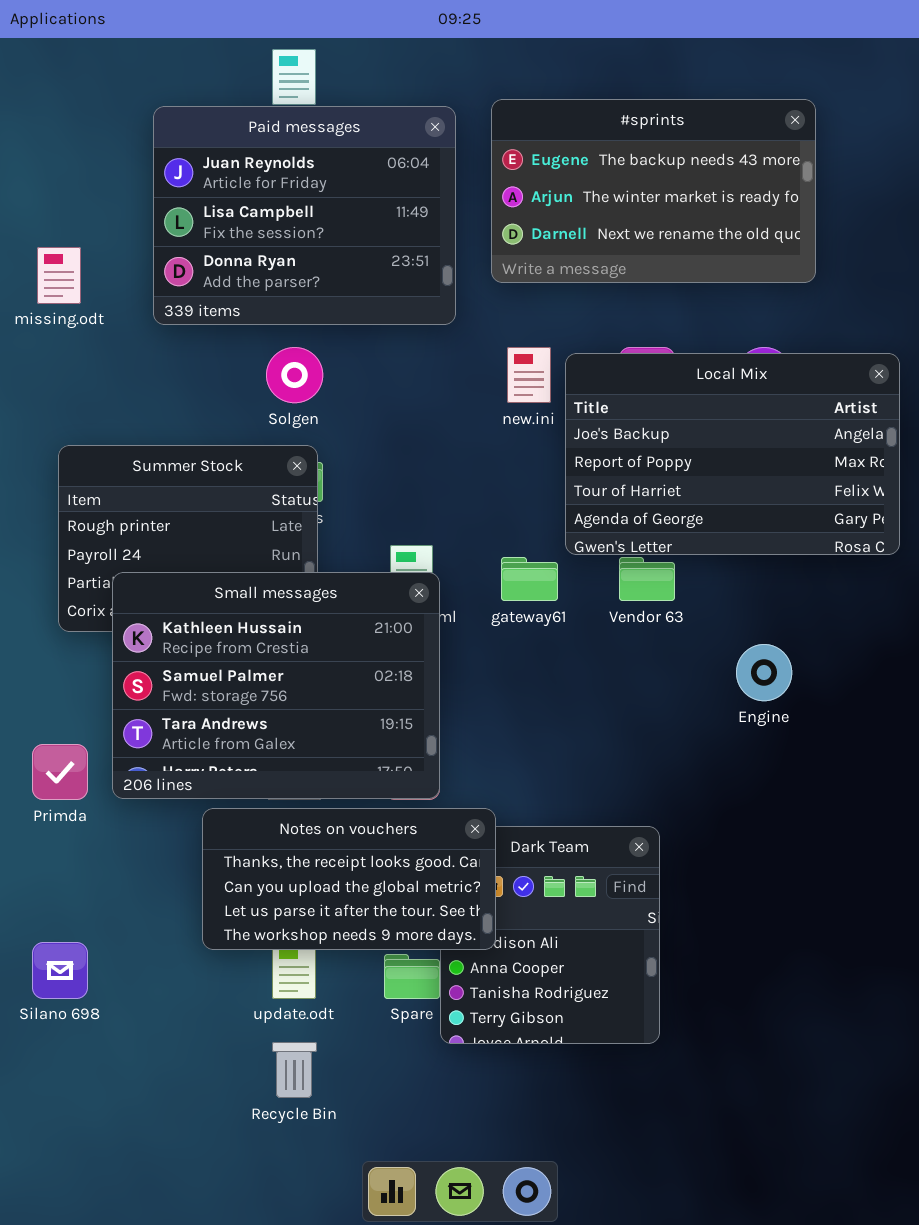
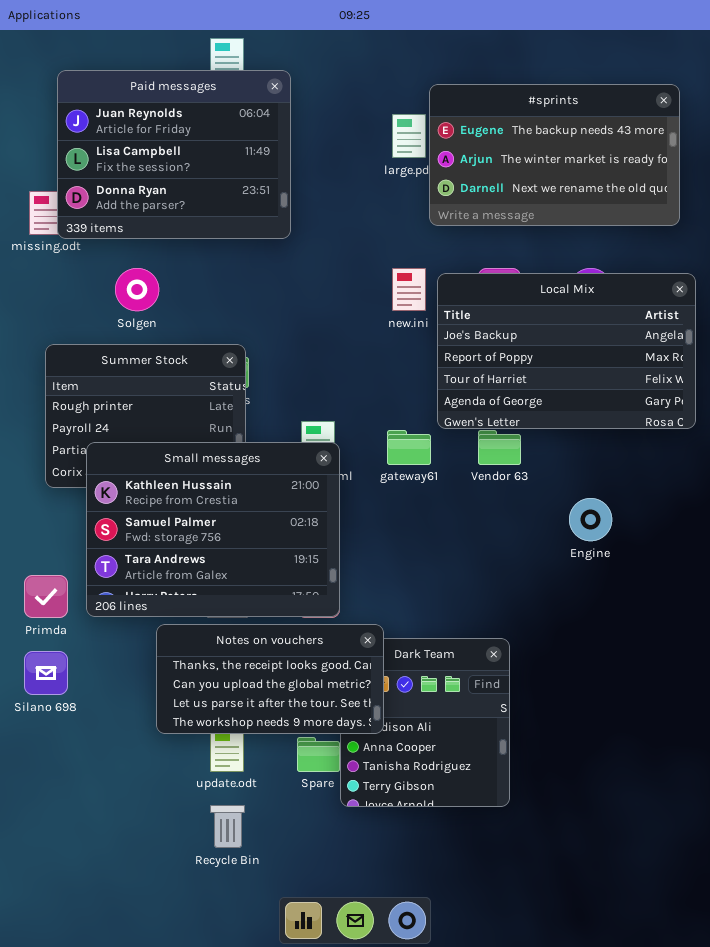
#sprints: [491,99,816,283] -> [429,84,680,226], moved
Paid messages: [153,106,456,325] -> [57,70,291,239], moved
Solgen: [266,347,323,403] -> [115,268,159,311], moved
Silano 698: [32,942,88,999] -> [24,651,68,695], moved

